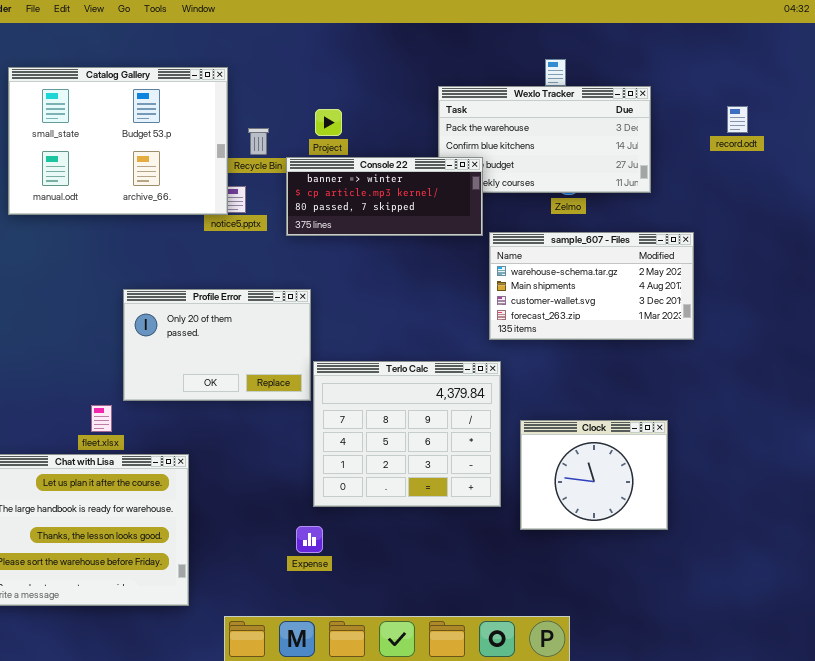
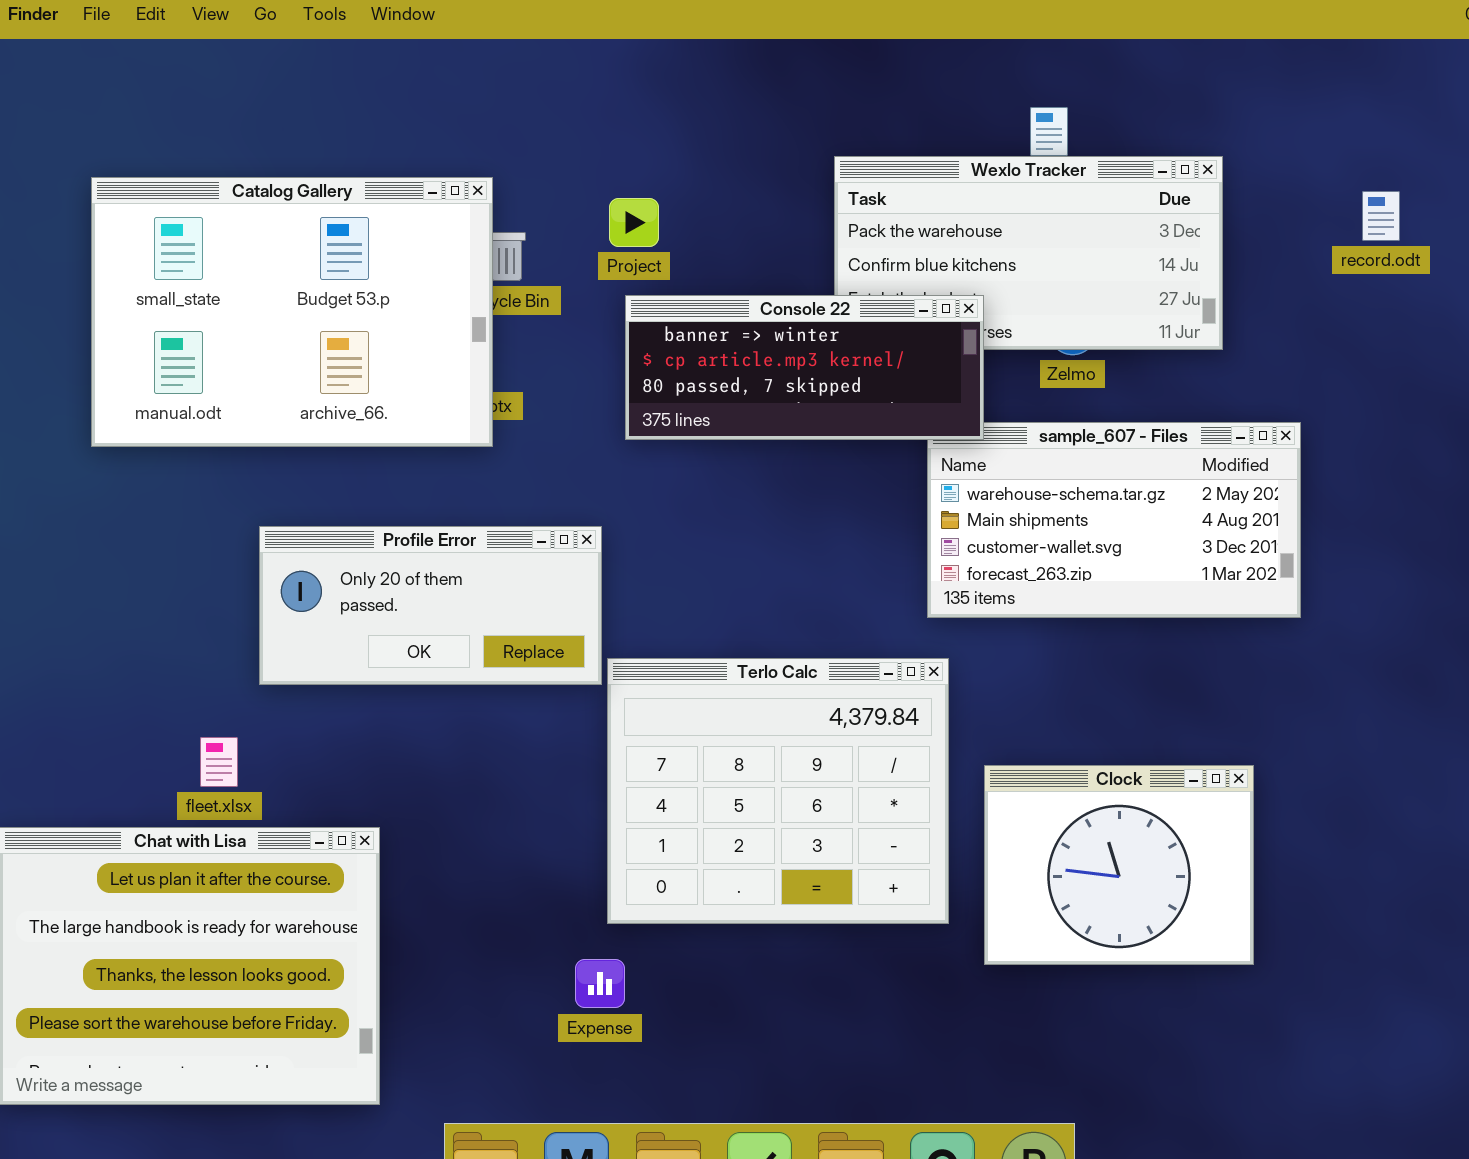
Catalog Gallery: [8,67,228,215] -> [91,177,493,447], moved
Console 22: [286,157,483,236] -> [625,295,984,440], moved
Profile Error: [123,289,311,401] -> [259,526,602,685], resized

